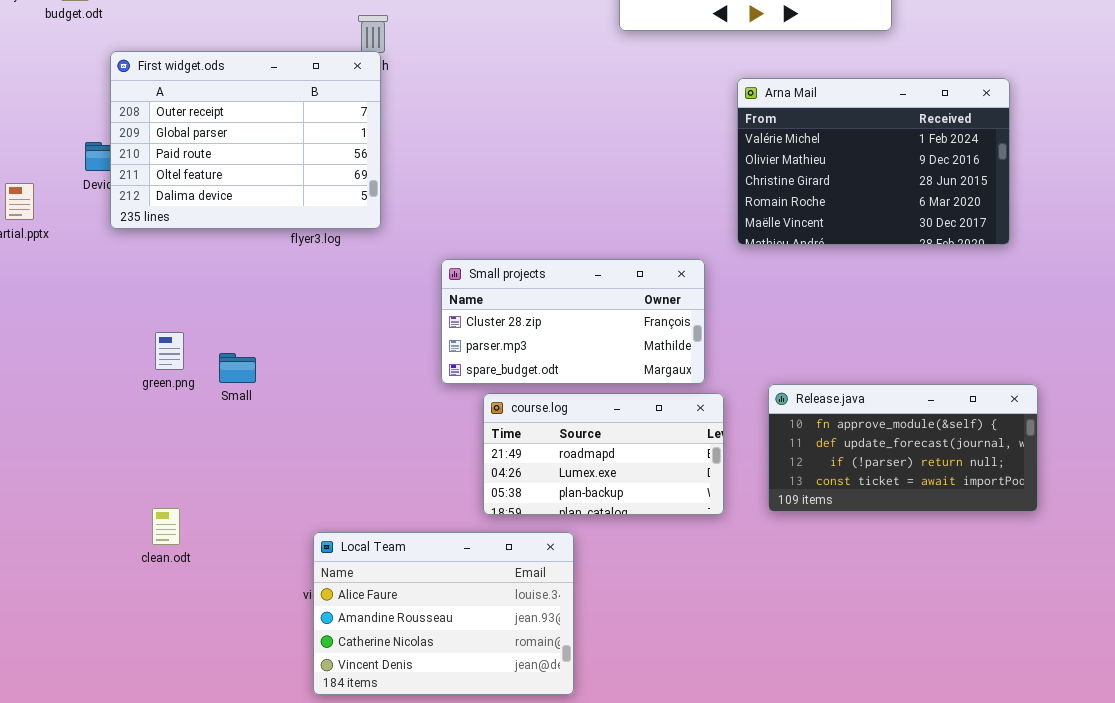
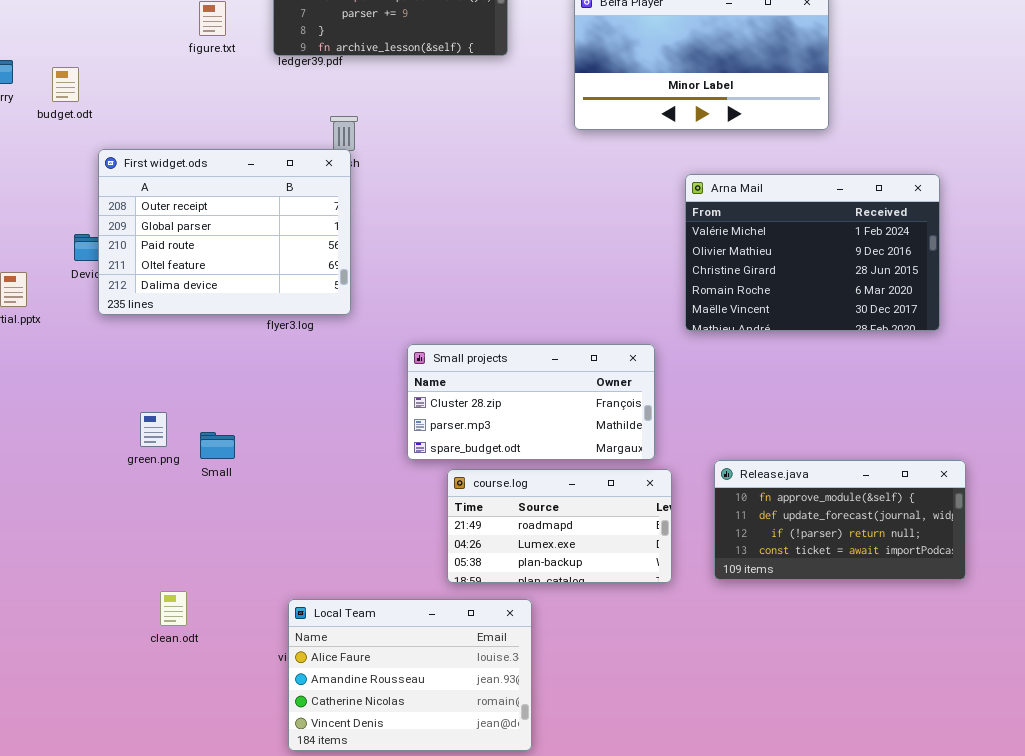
clean.odt: [152,508,180,545] -> [160,591,187,626], moved

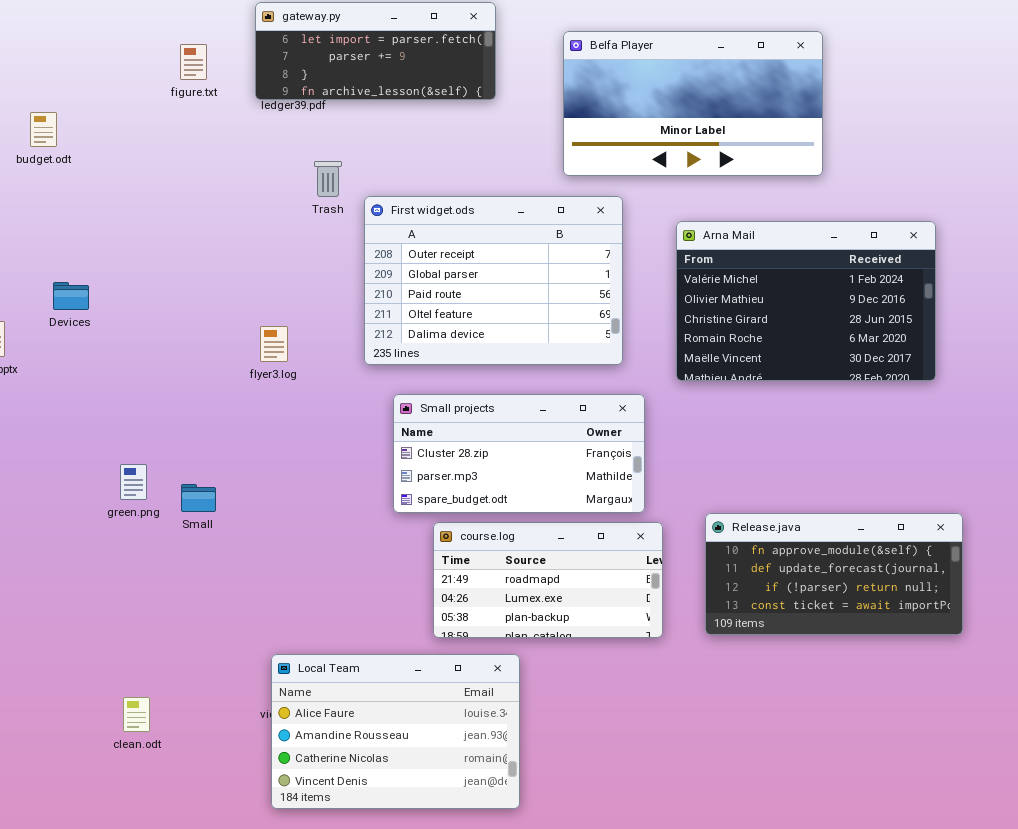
First widget.ods: [98,149,351,315] -> [364,196,623,365], moved
clean.odt: [160,591,187,626] -> [123,697,150,732], moved

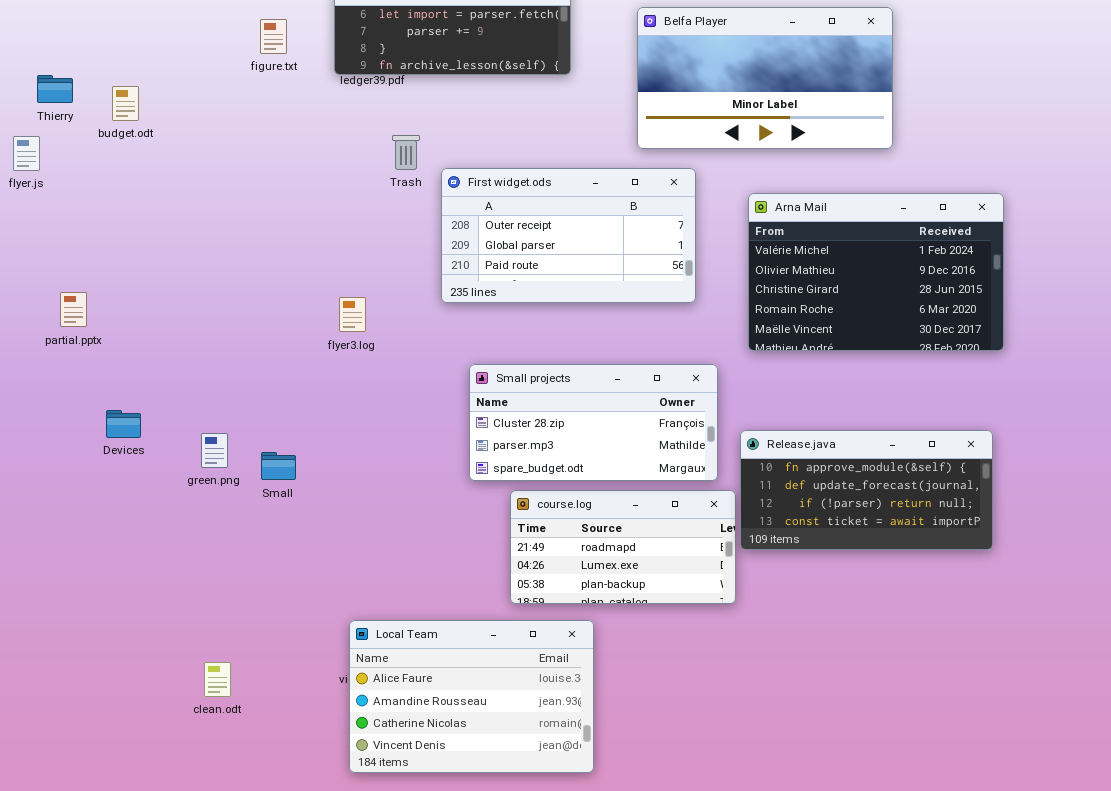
First widget.ods: [364,196,623,365] -> [441,168,696,303], resized
Devices: [53,282,89,310] -> [106,410,141,438], moved
Release.java: [705,513,963,635] -> [740,430,993,550], moved

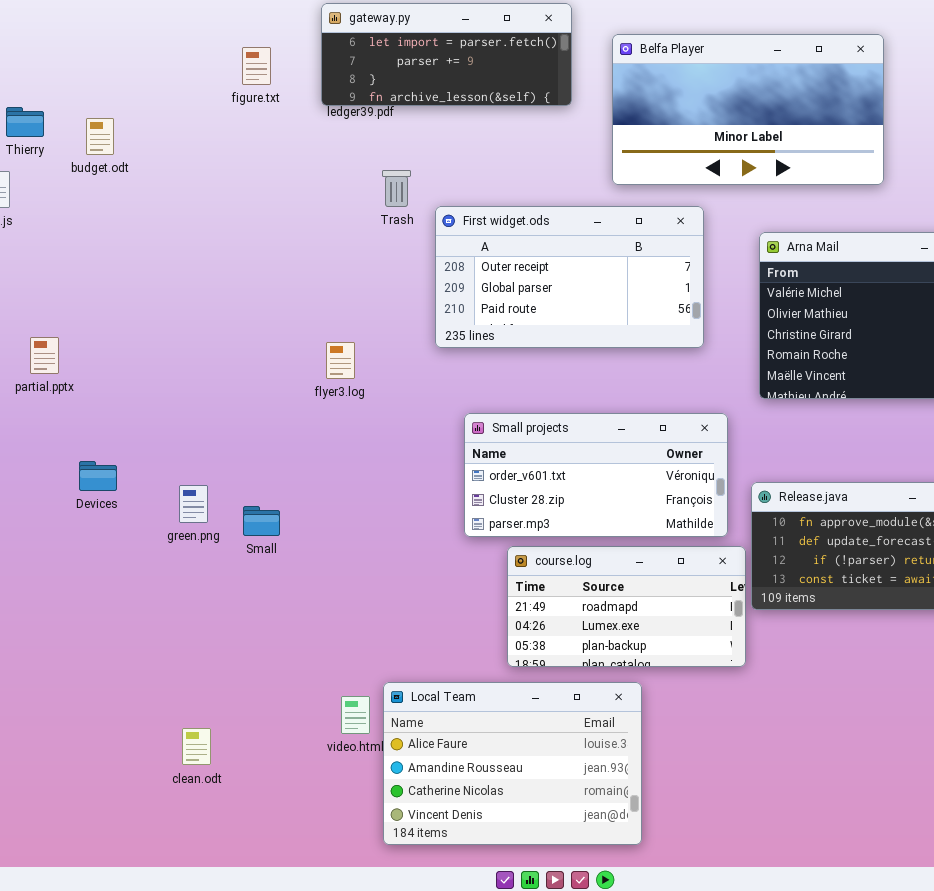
Belfa Player: [637,7,893,149] -> [612,34,884,185], moved
Small projects: [469,364,718,481] -> [464,413,728,537], scrolled up 1 row
Local Team: [349,620,594,773] -> [383,682,642,845], moved

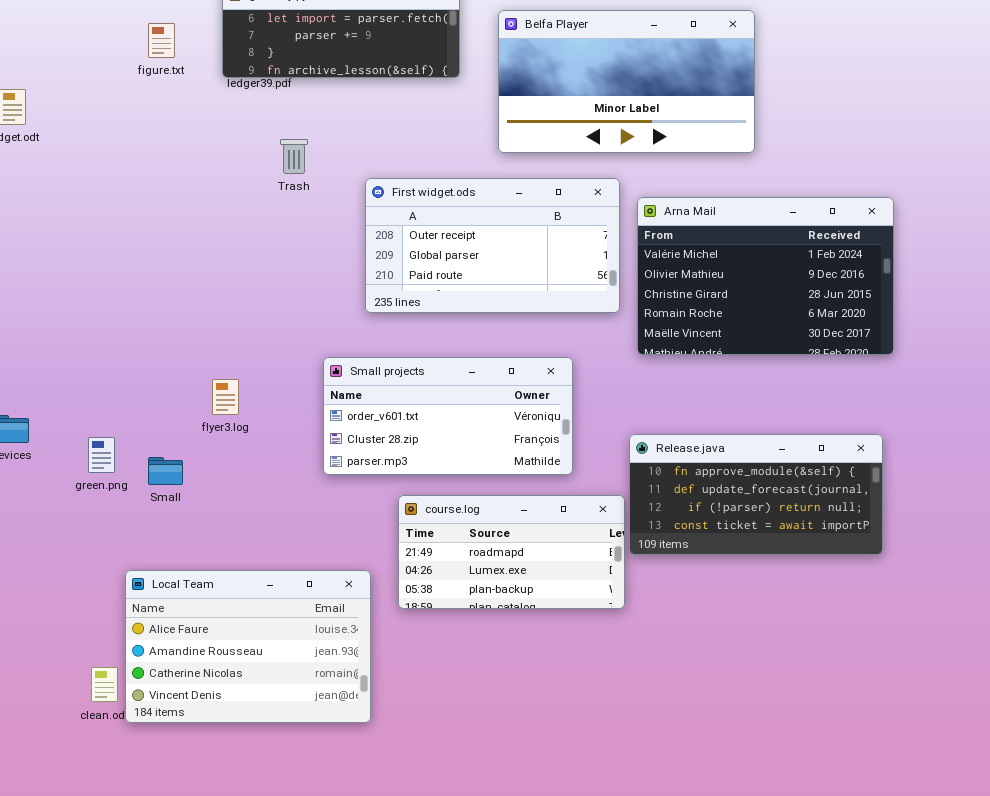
First widget.ods: [435,206,704,348] -> [365,178,620,313], moved
flyer3.log: [326,342,355,379] -> [212,379,239,415], moved
Small projects: [464,413,728,537] -> [323,357,573,475], moved
Local Team: [383,682,642,845] -> [125,570,371,723], moved

